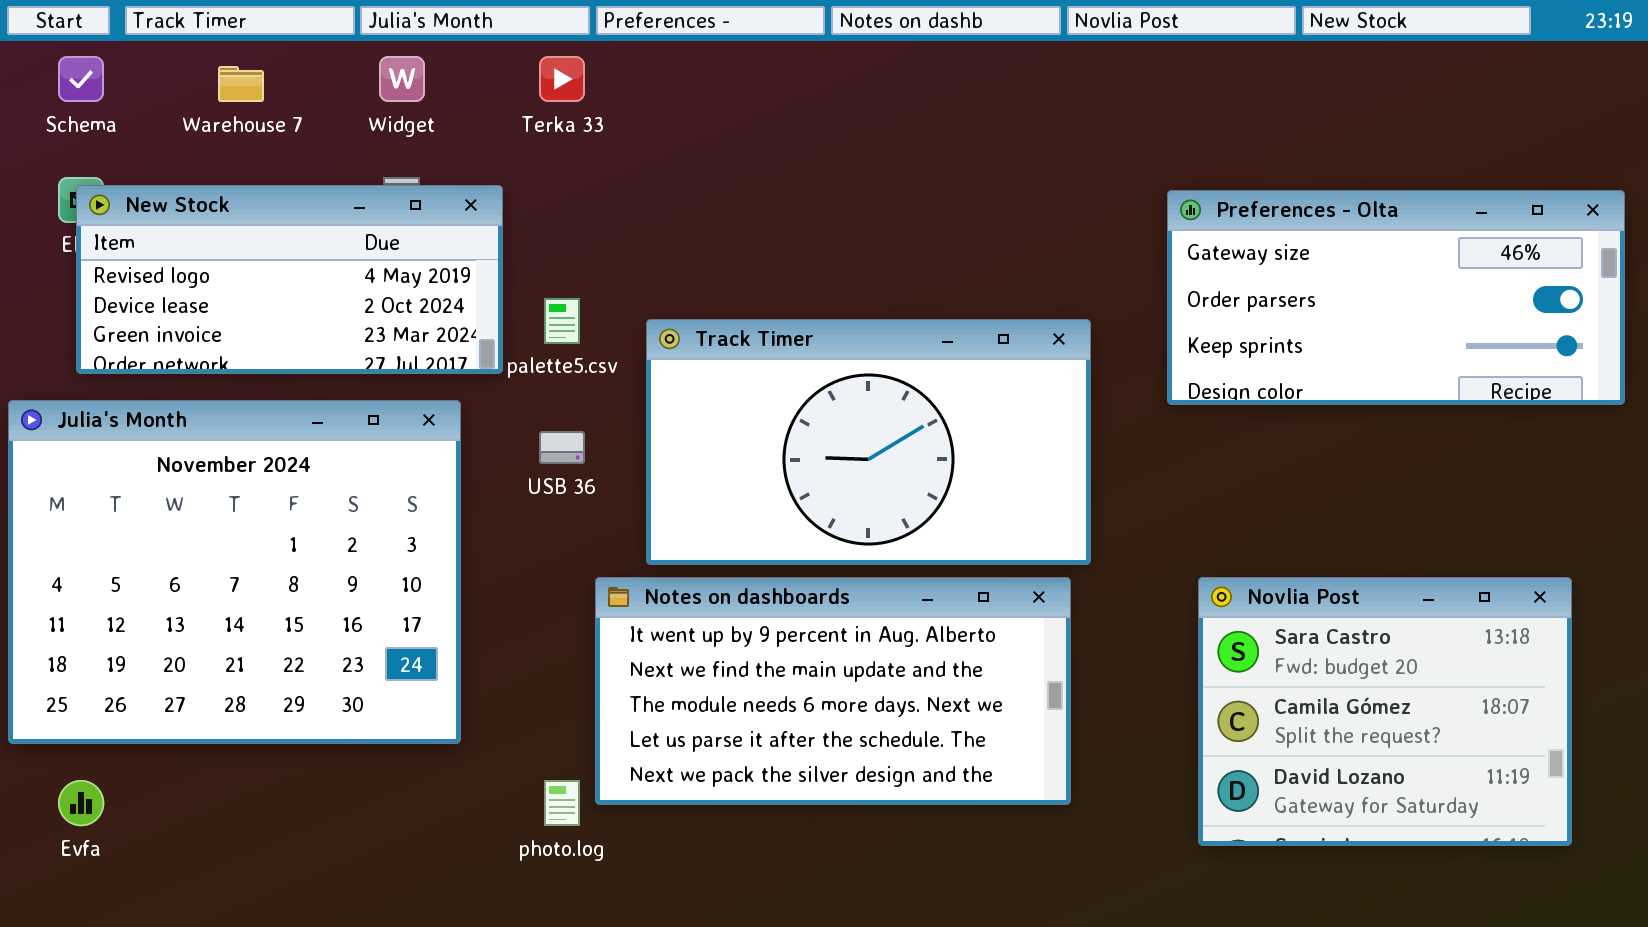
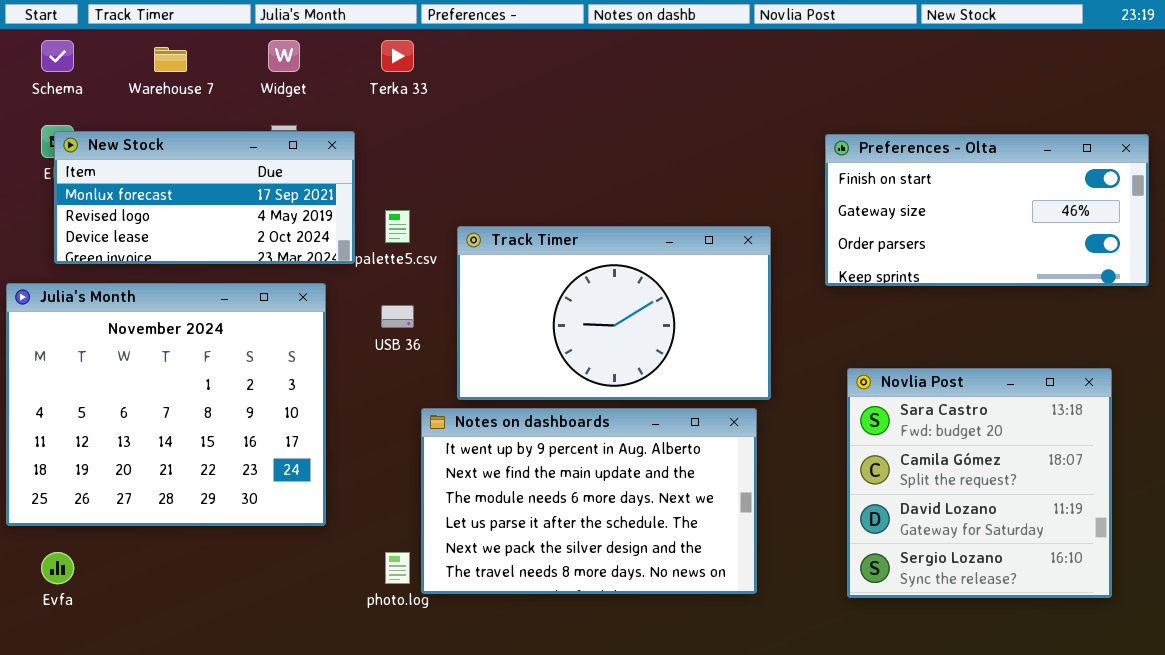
New Stock: [76,185,503,374] -> [54,131,355,264], scrolled up 1 row
Preferences - Olta: [1167,190,1625,405] -> [825,134,1149,286], scrolled up 1 row
Notes on dashboards: [595,577,1071,805] -> [421,408,757,594], resized
Novlia Post: [1198,577,1572,846] -> [847,368,1112,598], resized

